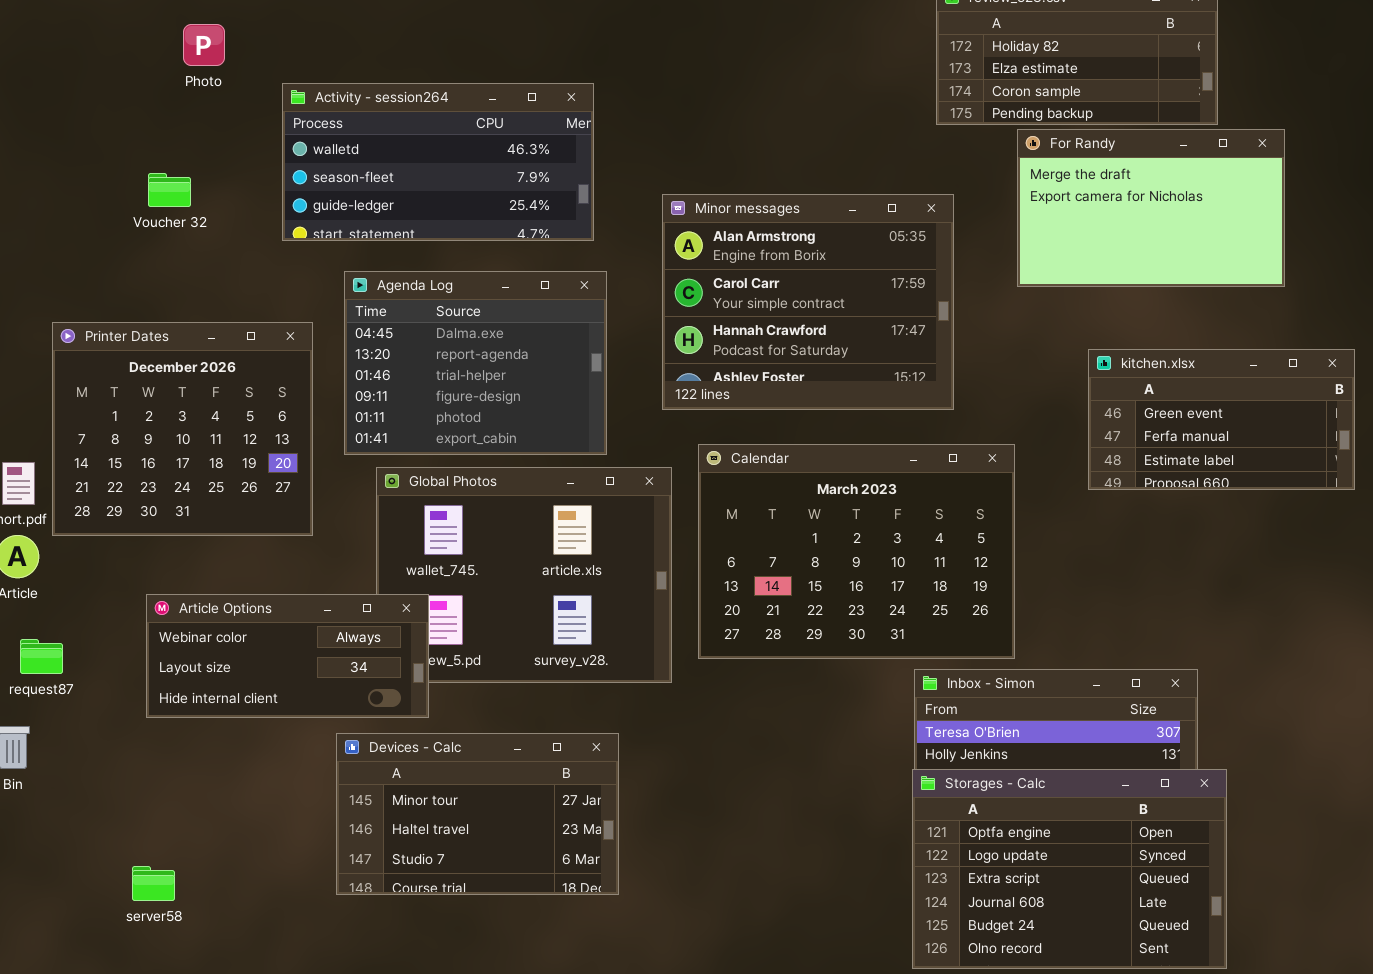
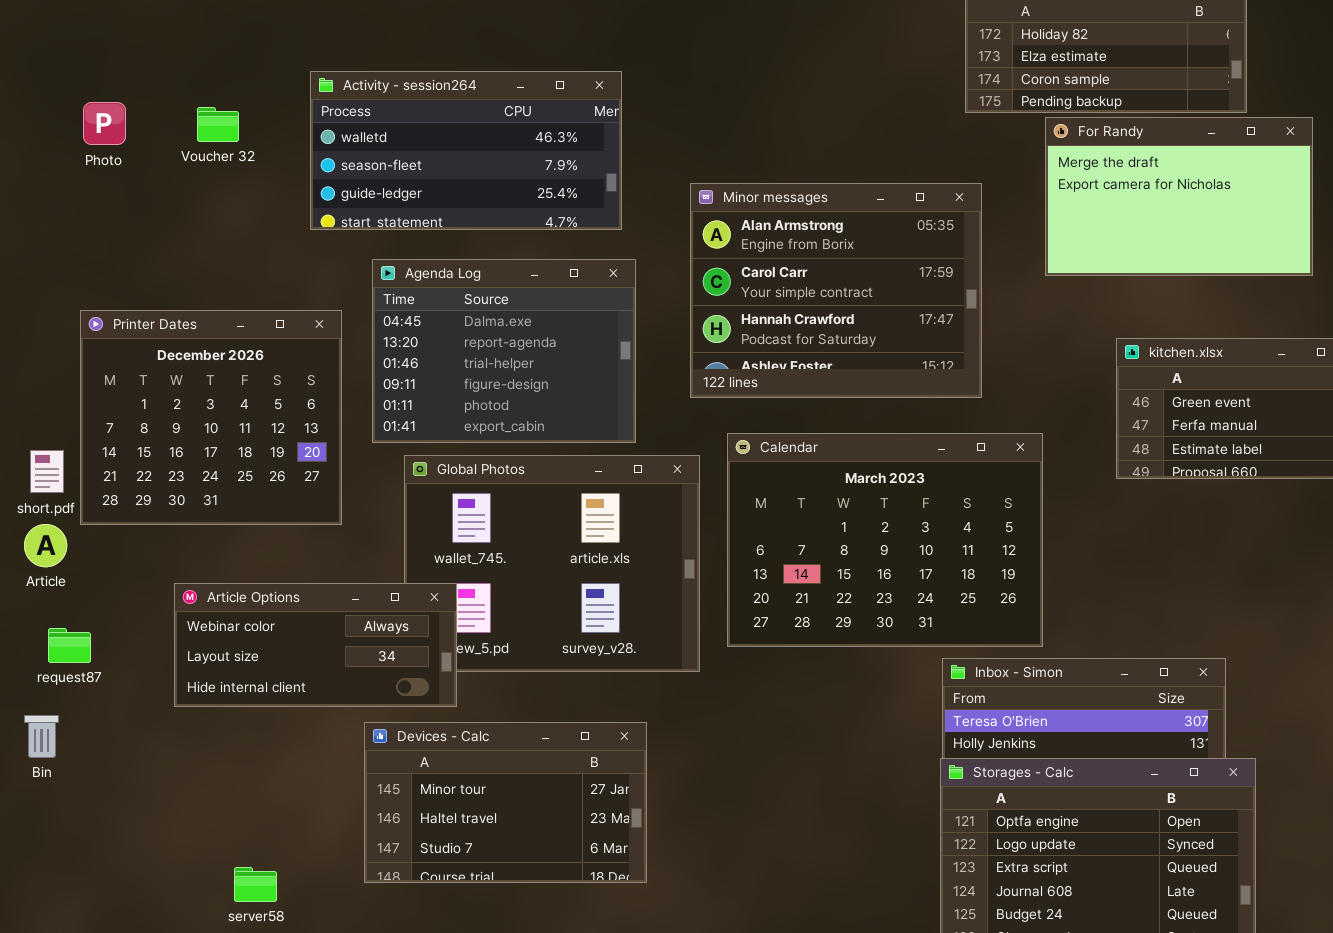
Photo: [183,24,225,66] -> [83,102,126,145], moved
Voucher 32: [148,173,191,207] -> [197,107,239,142], moved
server58: [132,866,175,901] -> [234,867,277,902], moved

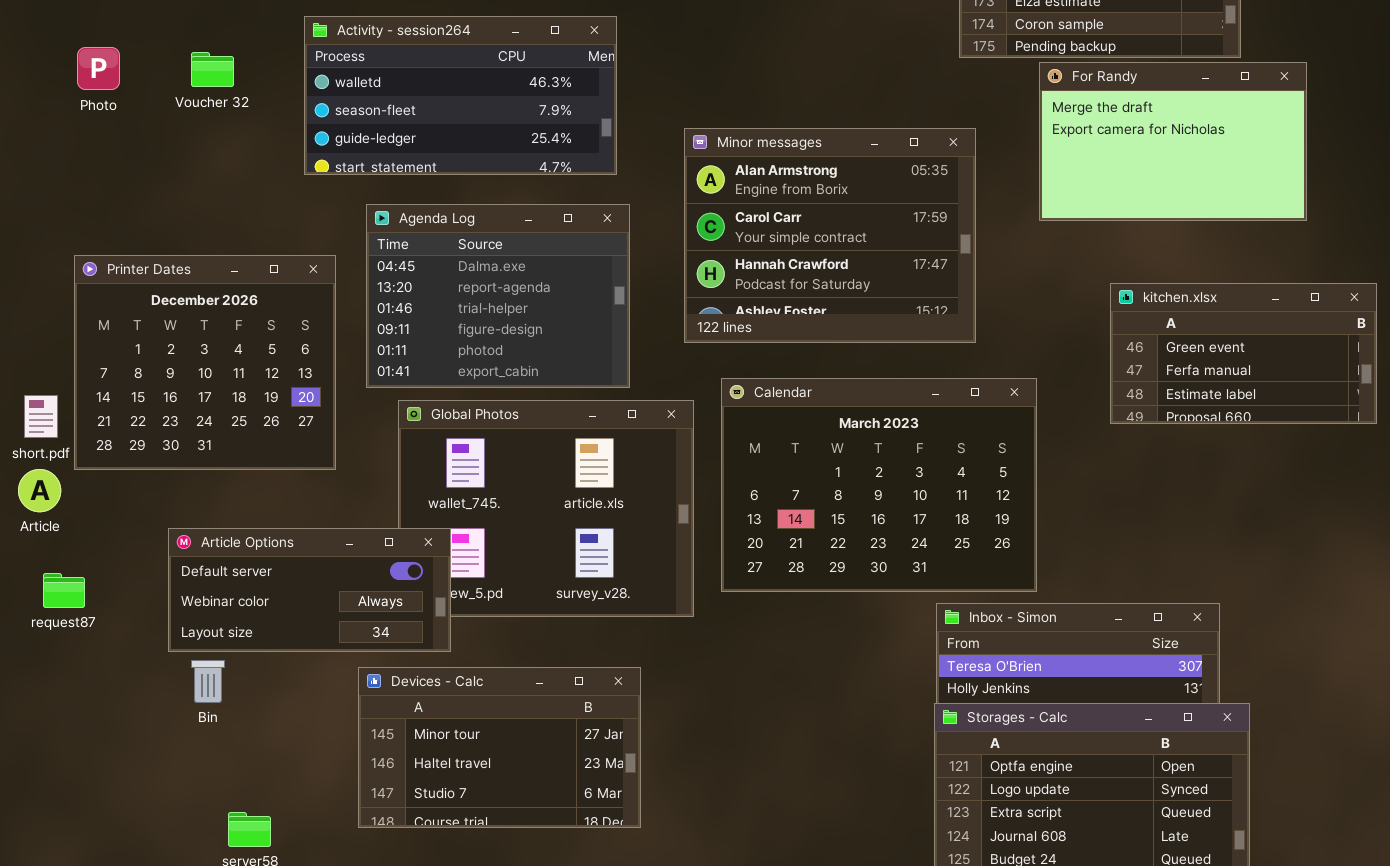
Article Options: [174,583,457,707] -> [168,528,451,652], scrolled up 1 row
Bin: [24,715,59,758] -> [191,660,225,703], moved

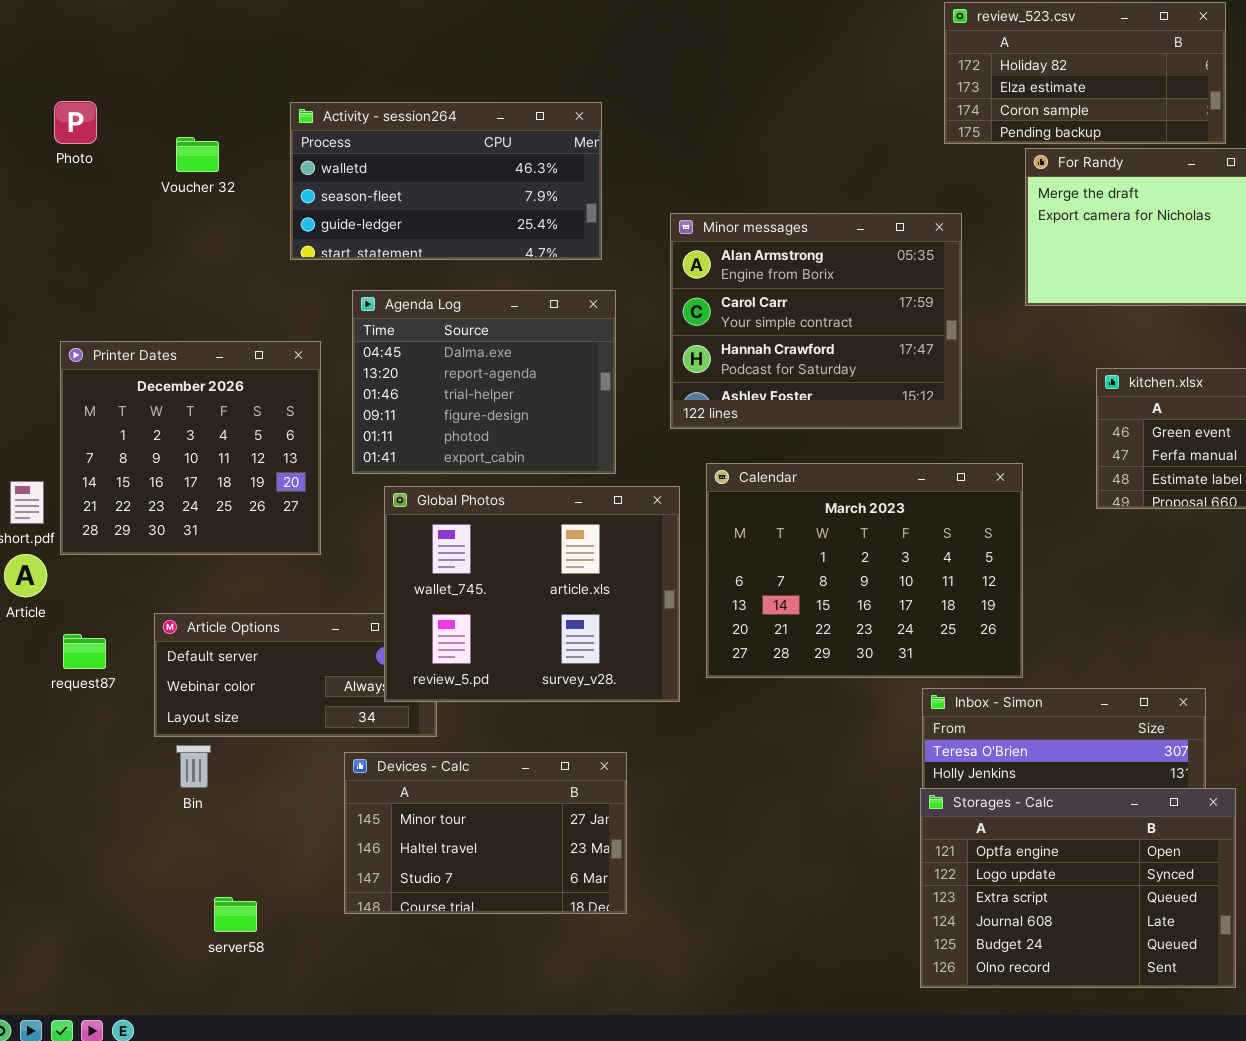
Photo: [77,47,120,90] -> [54,101,97,144], moved
Global Photos: [398,400,694,617] -> [384,486,680,702], raised
request87: [43,573,85,608] -> [63,634,106,669], moved

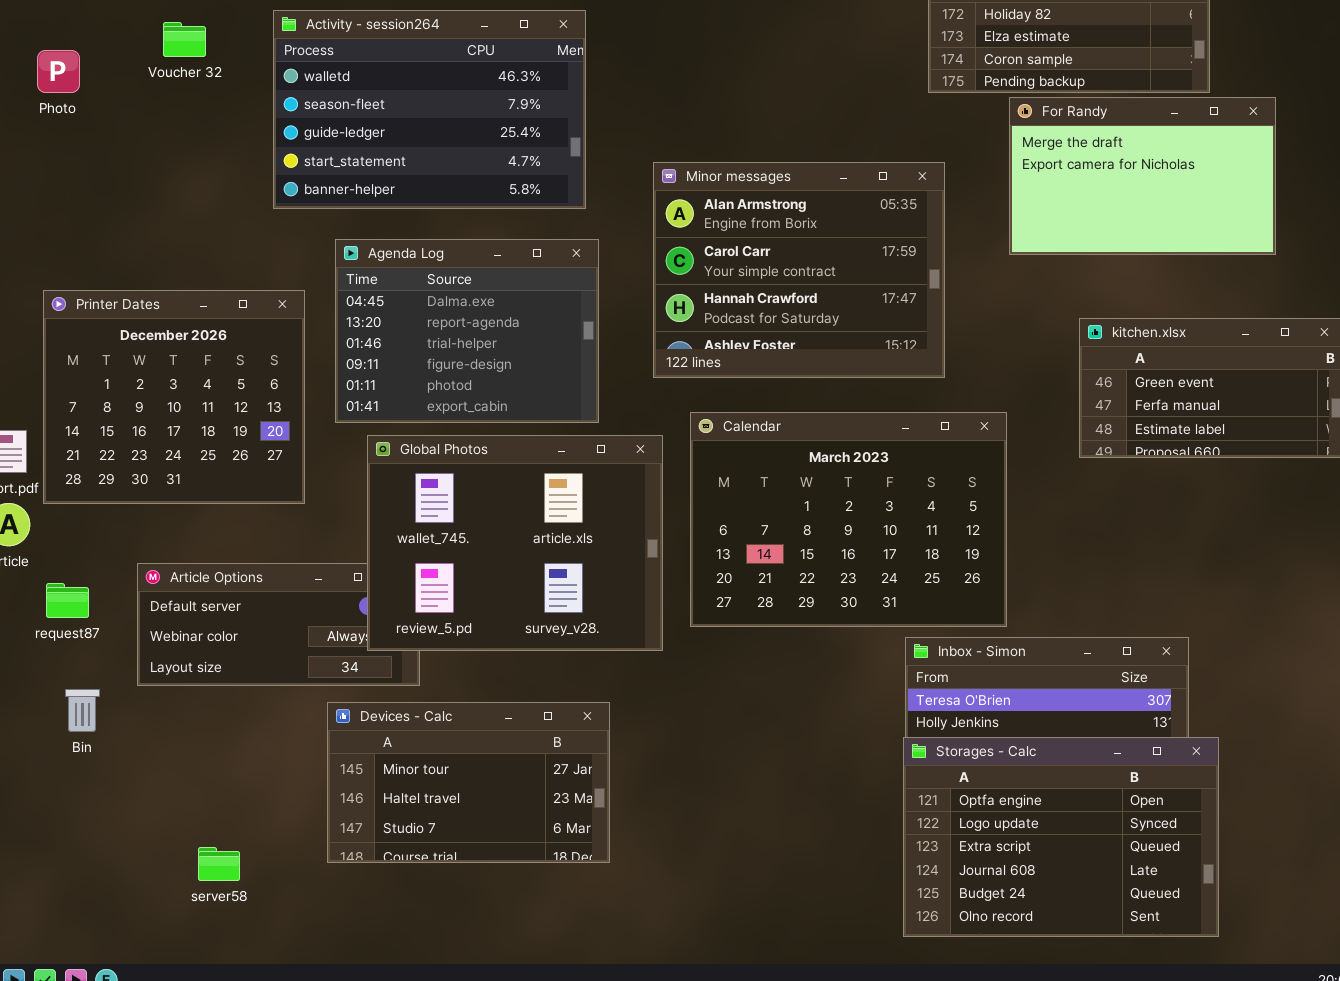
Activity - session264: [290,102,602,260] -> [273,10,586,209], resized
Voucher 32: [176,137,219,172] -> [163,22,206,57], moved
Bin: [176,745,211,788] -> [65,689,100,732], moved

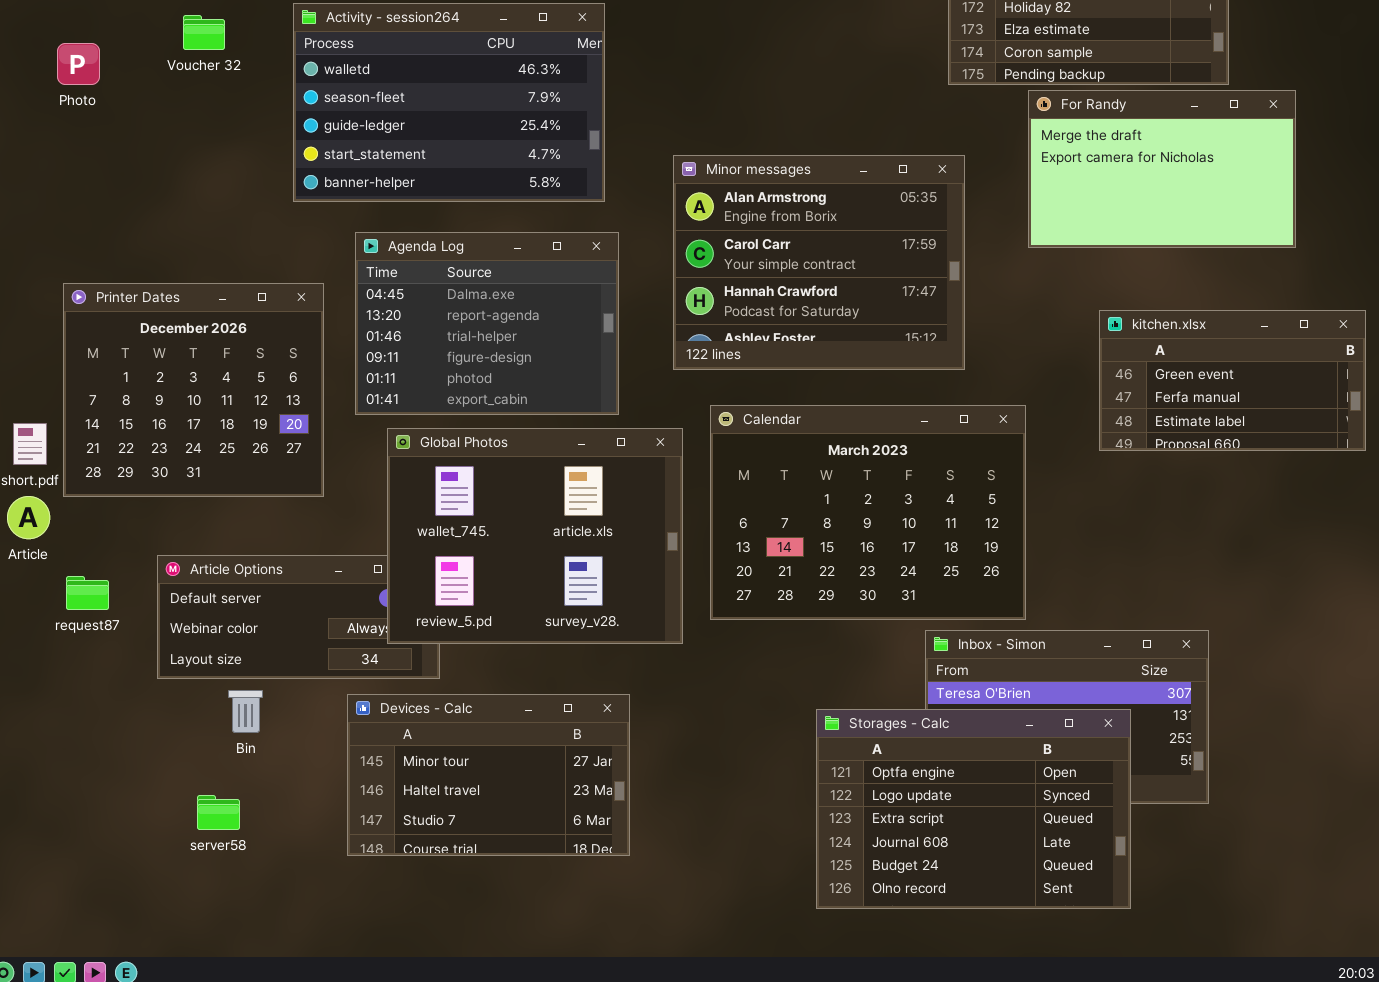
Bin: [65,689,100,732] -> [228,690,263,733], moved
Storages - Calc: [903,737,1219,937] -> [816,709,1131,909], moved
server58: [198,847,240,881] -> [197,795,240,830], moved

